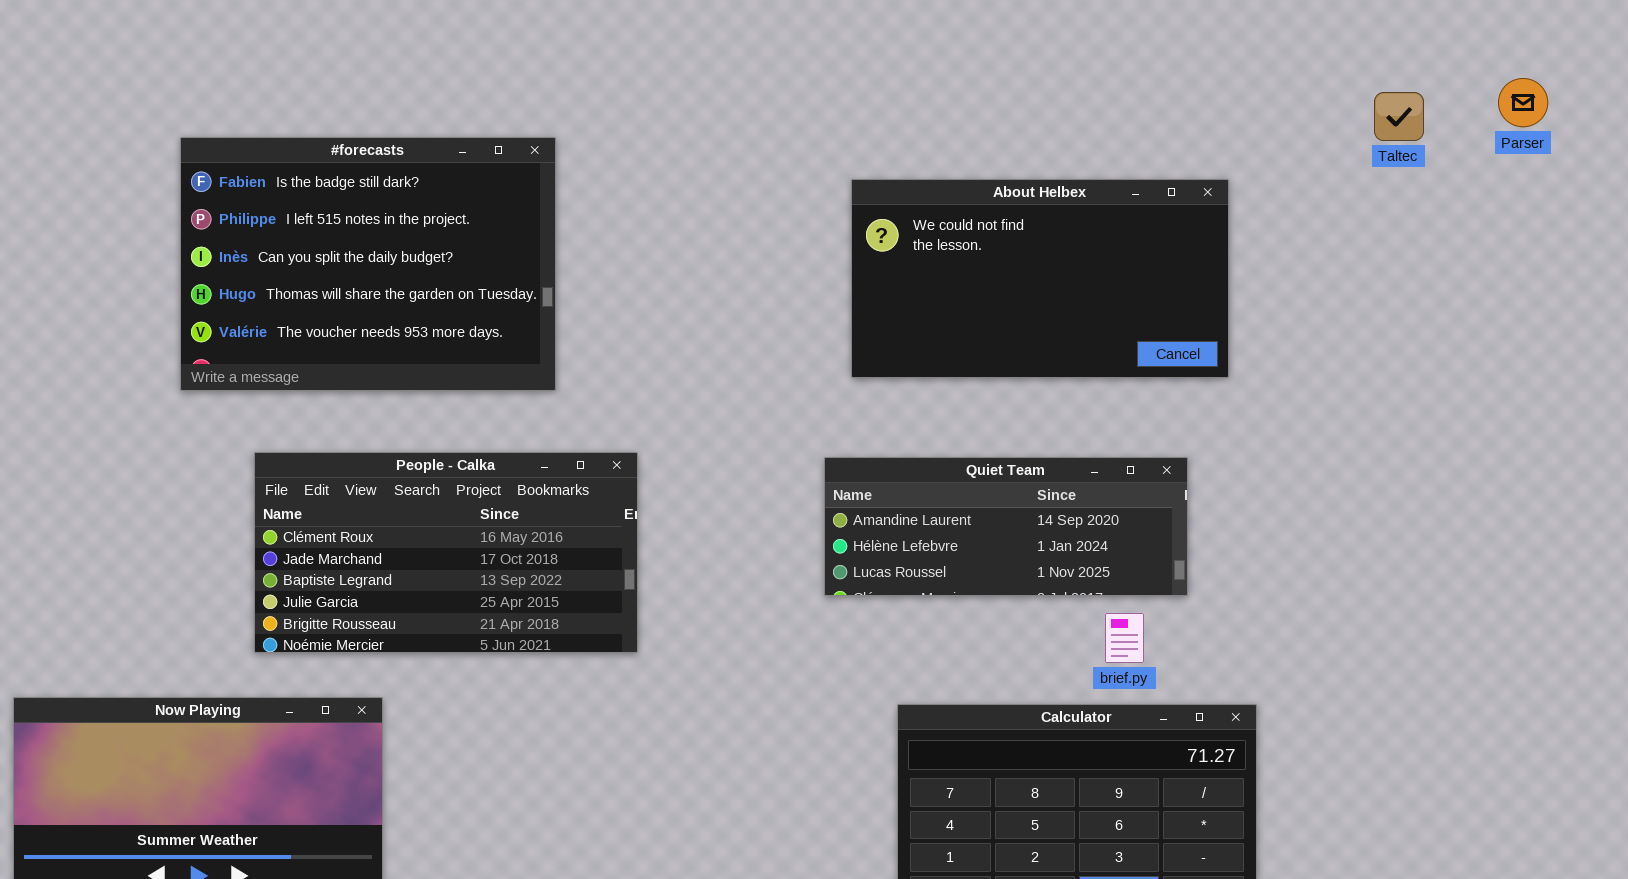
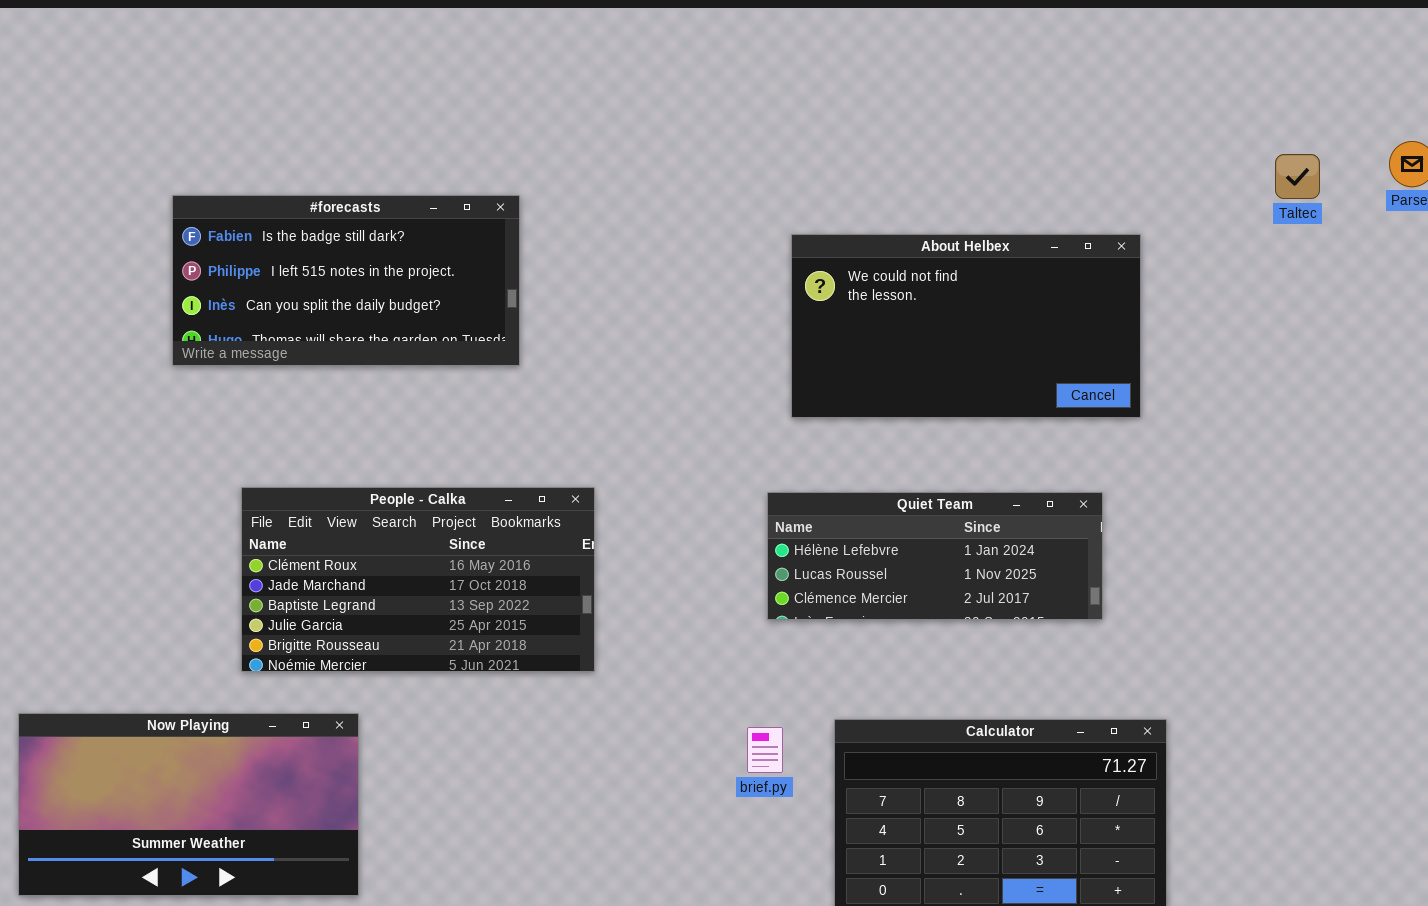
#forecasts: [180,137,556,391] -> [172,195,520,366], resized
Quiet Team: [824,457,1188,596] -> [767,492,1103,620], scrolled down 1 row
brief.py: [1105,613,1144,663] -> [747,727,783,773], moved

